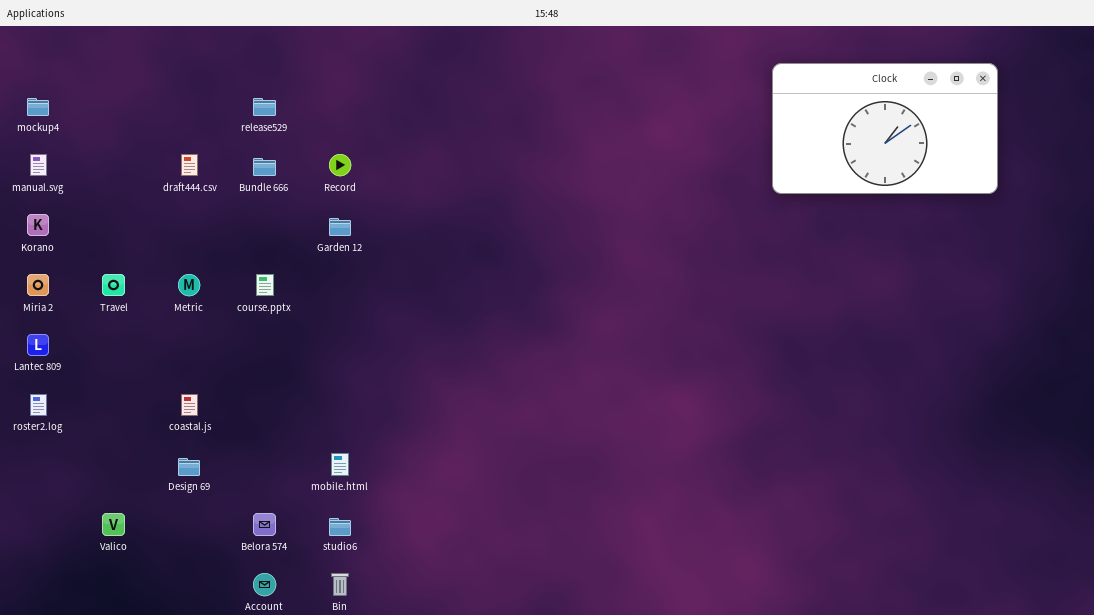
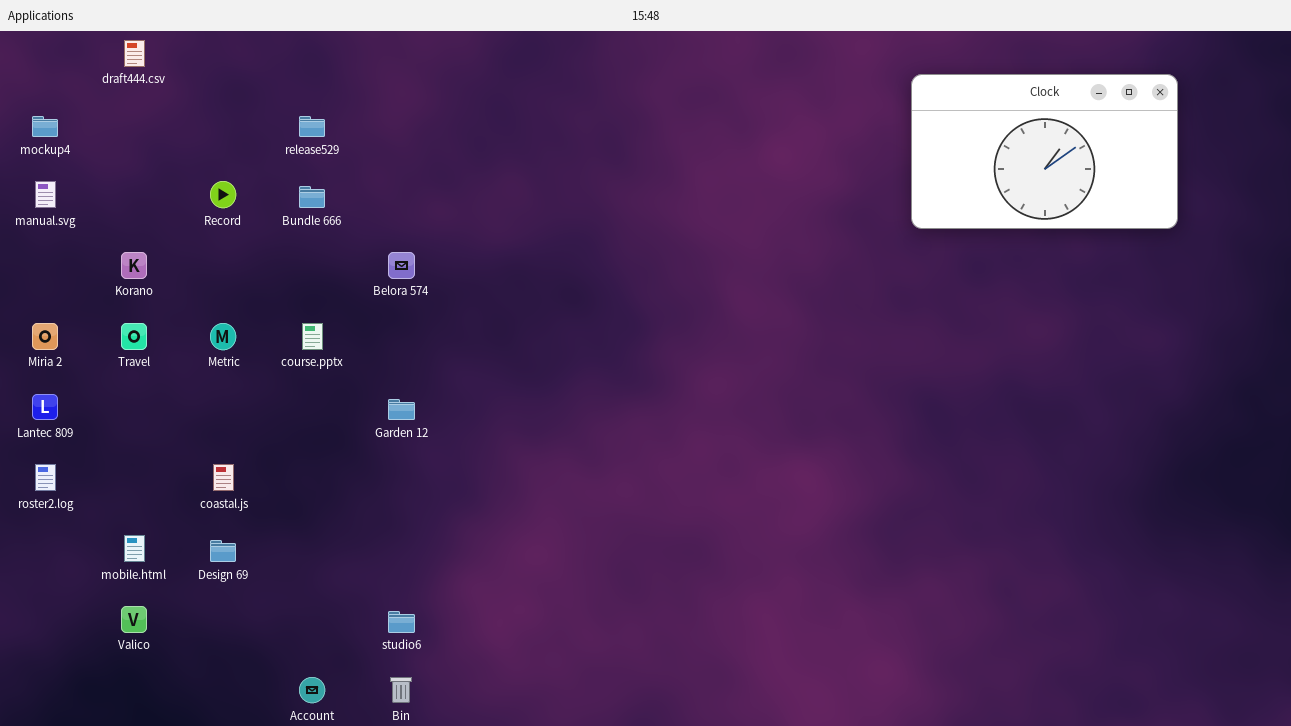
draft444.csv: [181,154,198,176] -> [124,40,145,67], moved
Record: [329,154,351,176] -> [210,181,236,208], moved
Korano: [27,214,49,236] -> [121,252,147,279], moved
Garden 12: [329,218,351,236] -> [388,399,415,420], moved
mobile.html: [331,453,349,476] -> [124,535,145,562], moved
Belora 574: [253,513,276,536] -> [388,252,415,279], moved

